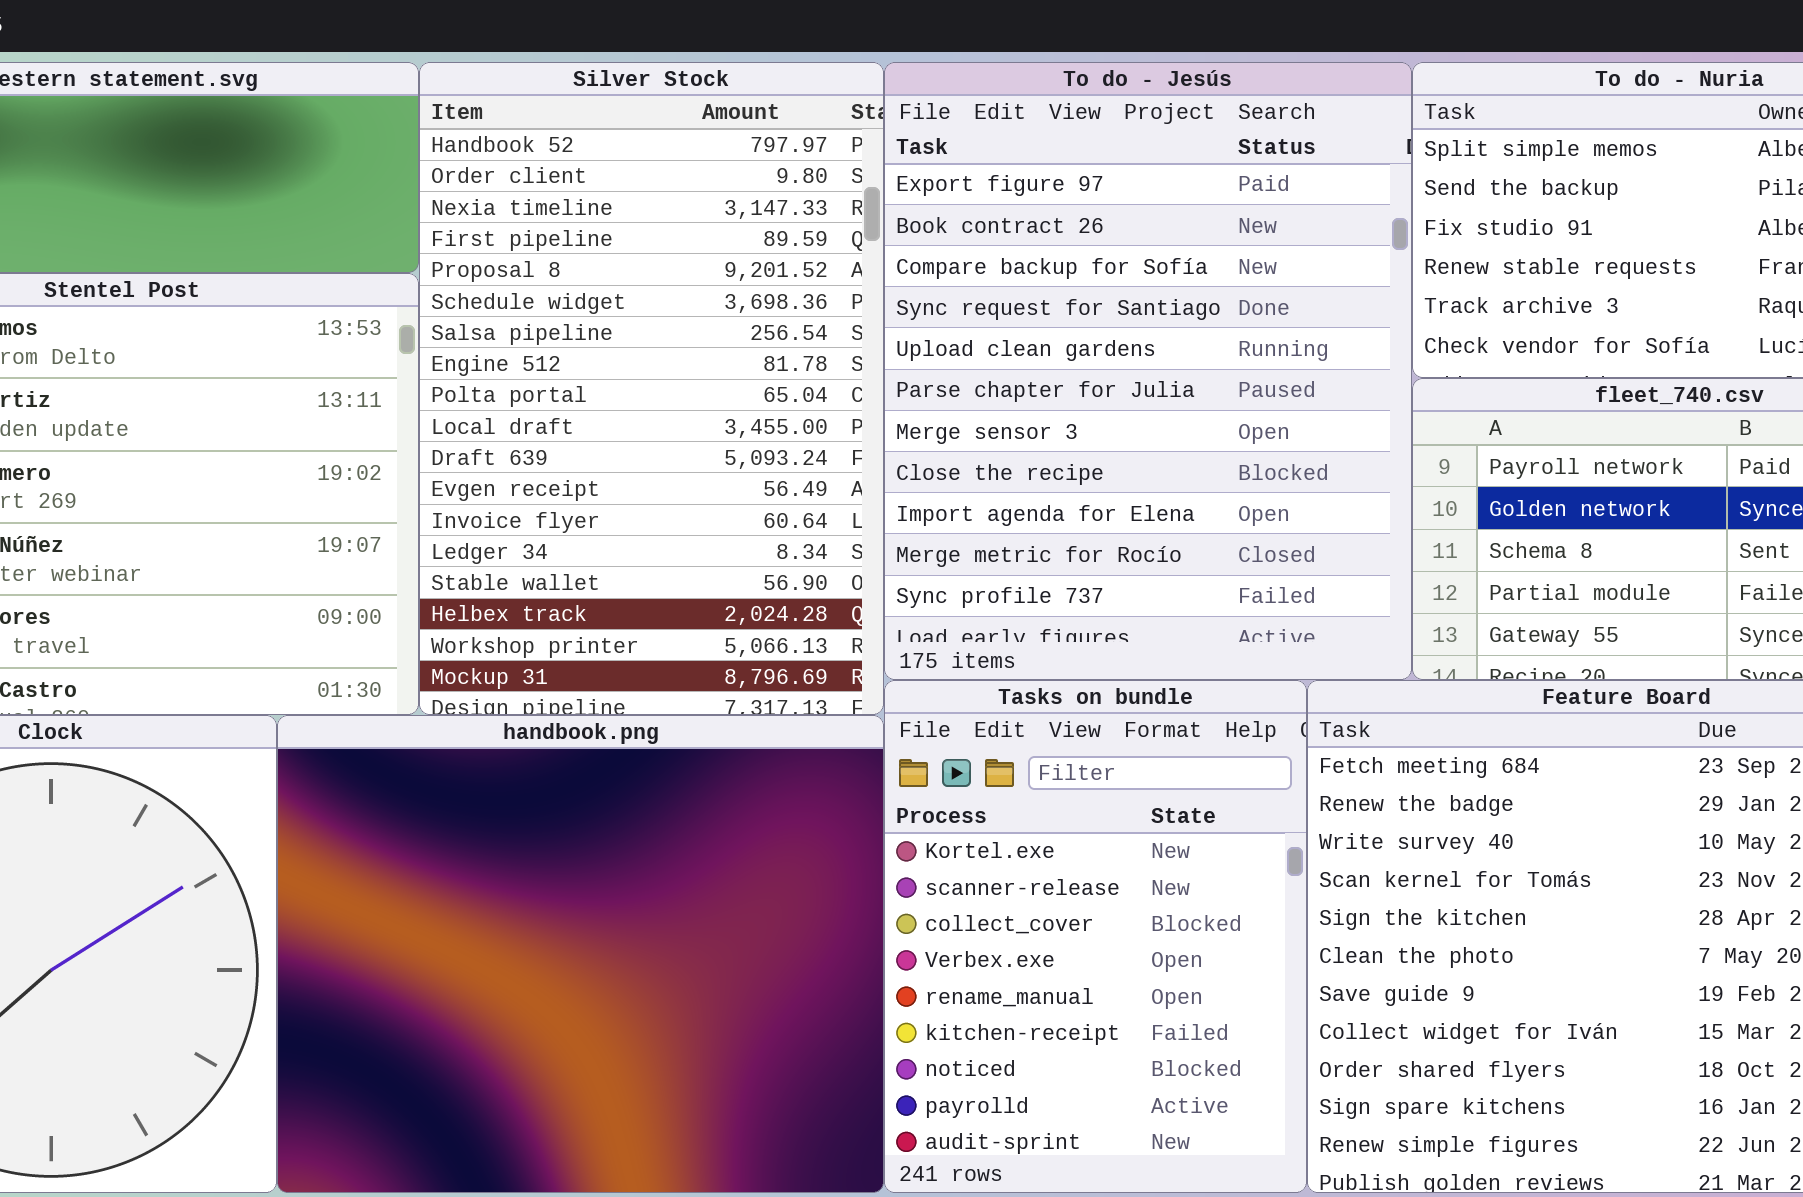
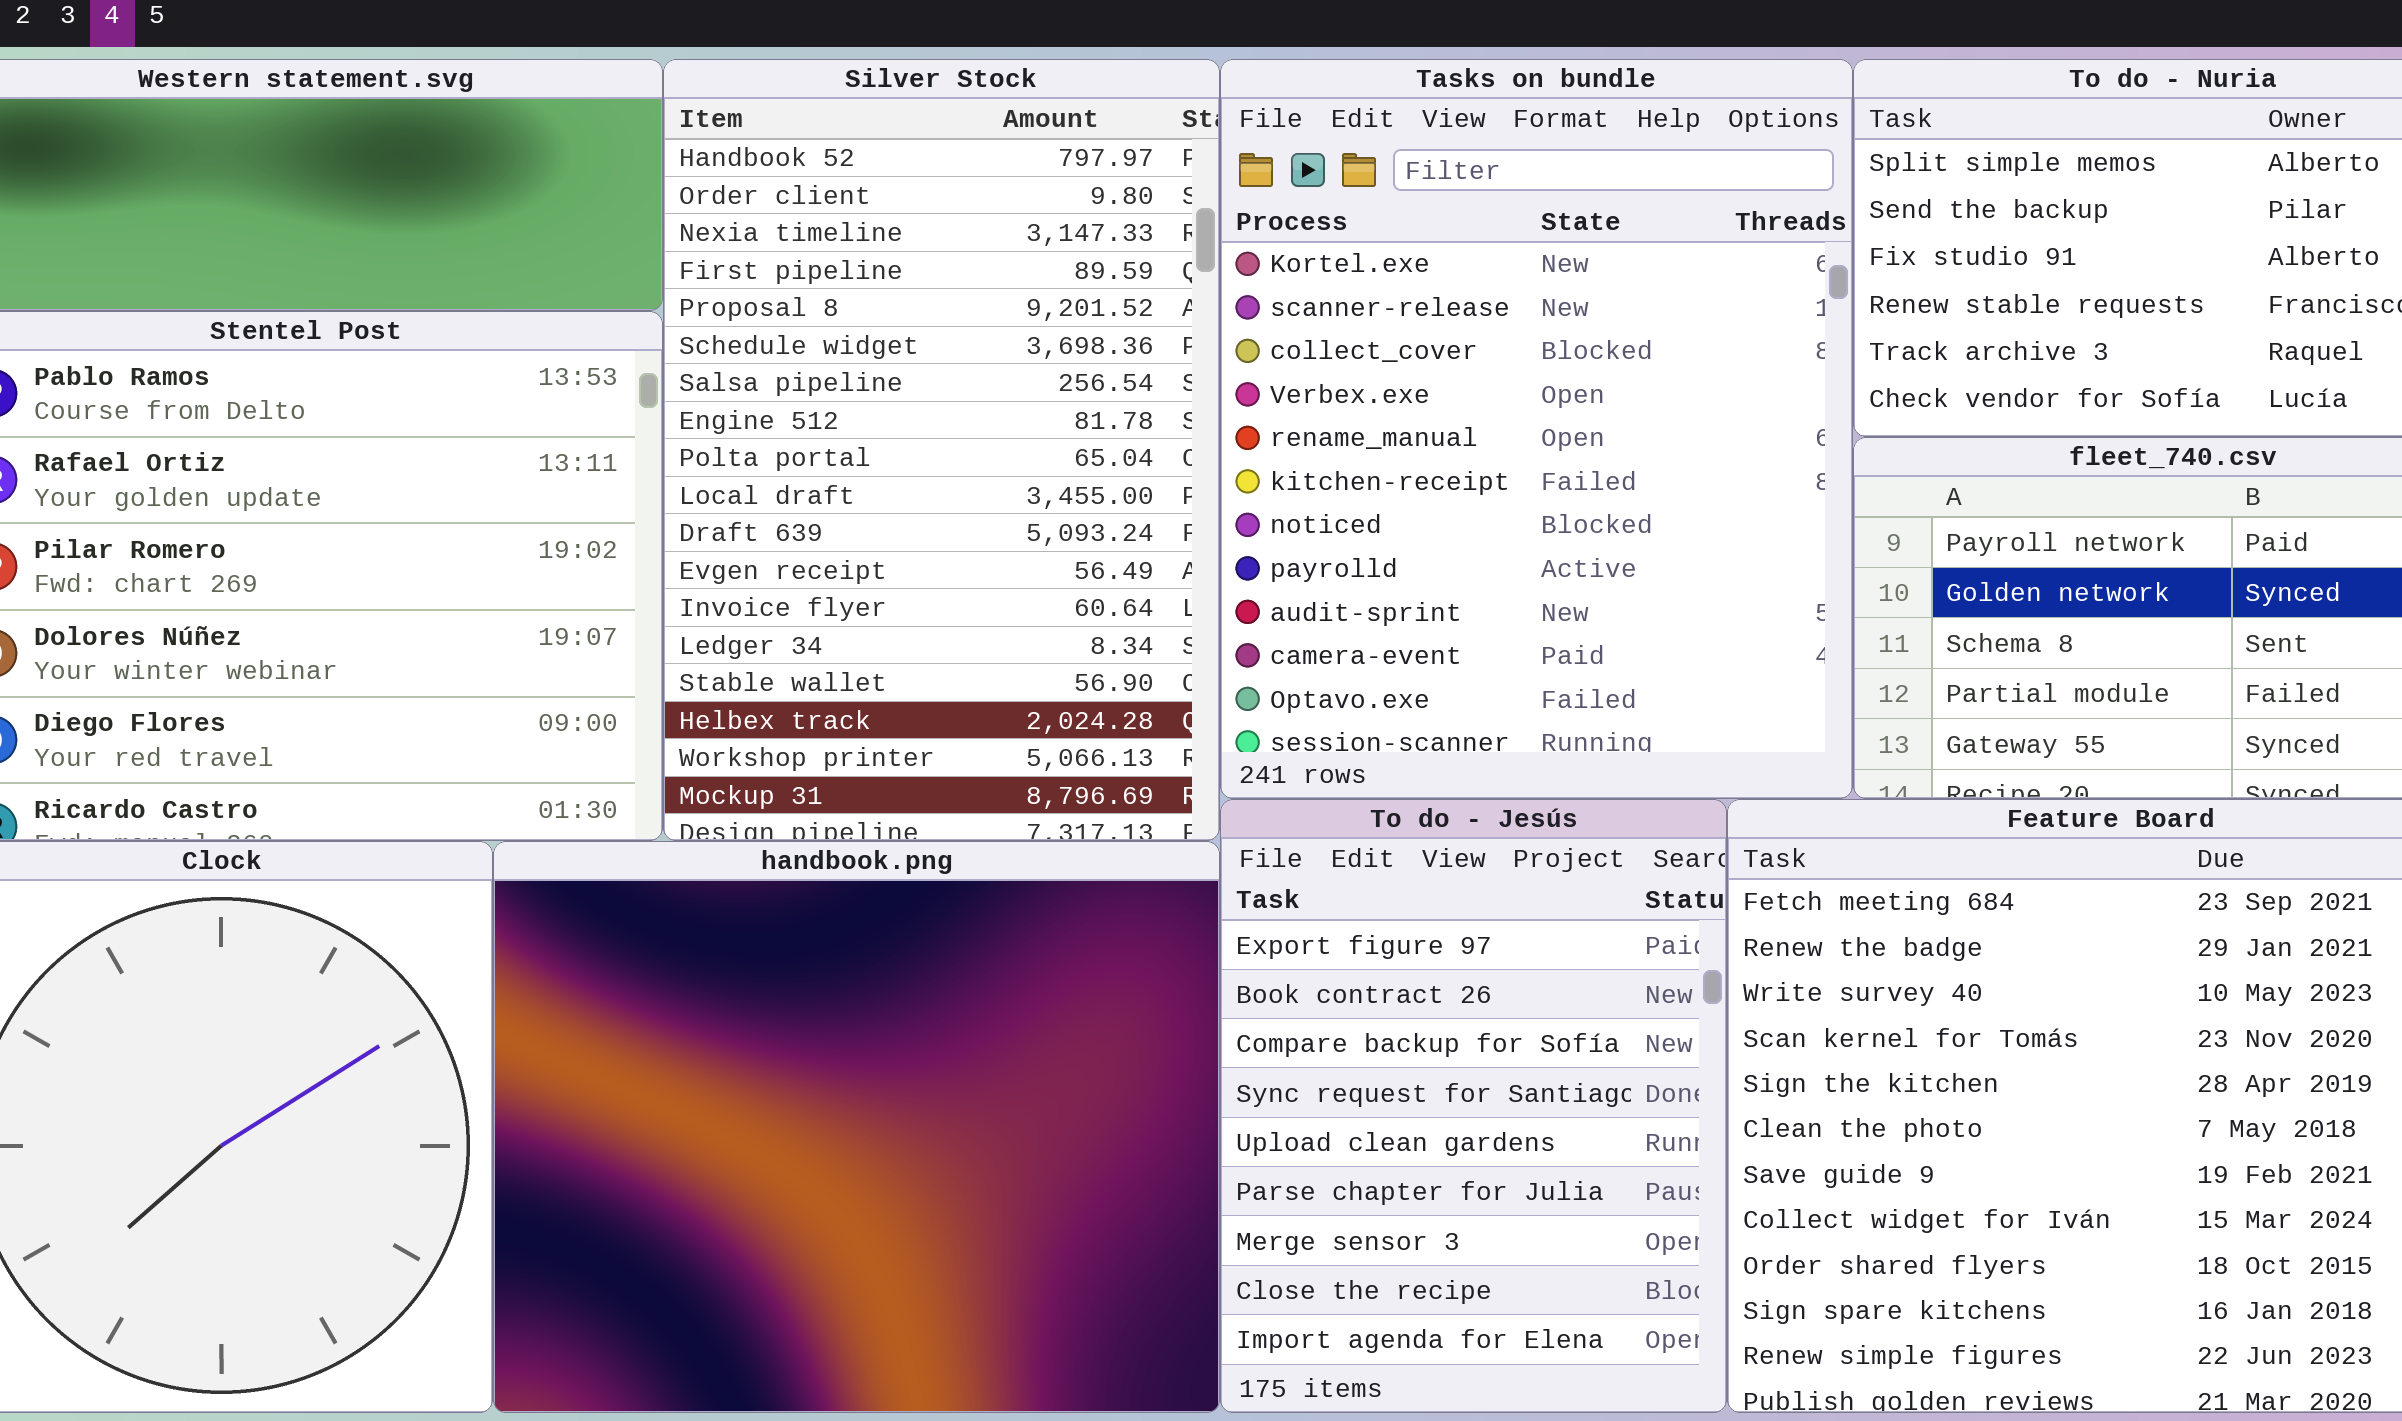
To do - Jesús: [884,62,1412,680] -> [1220,799,1727,1413], moved, resized
Tasks on bundle: [884,680,1307,1193] -> [1220,59,1853,799], moved, resized

